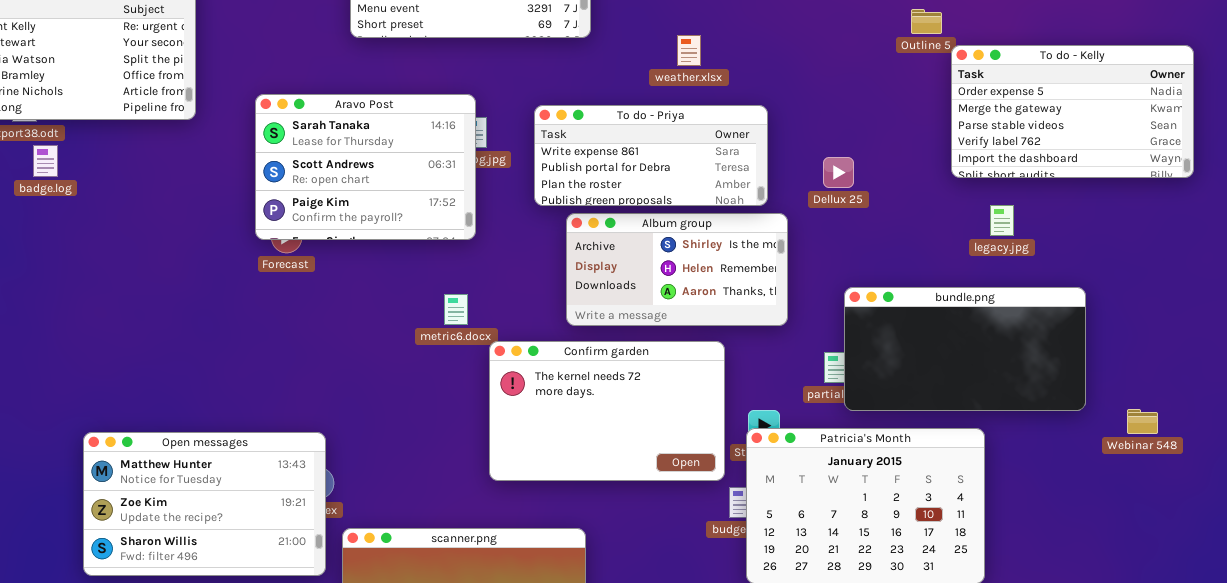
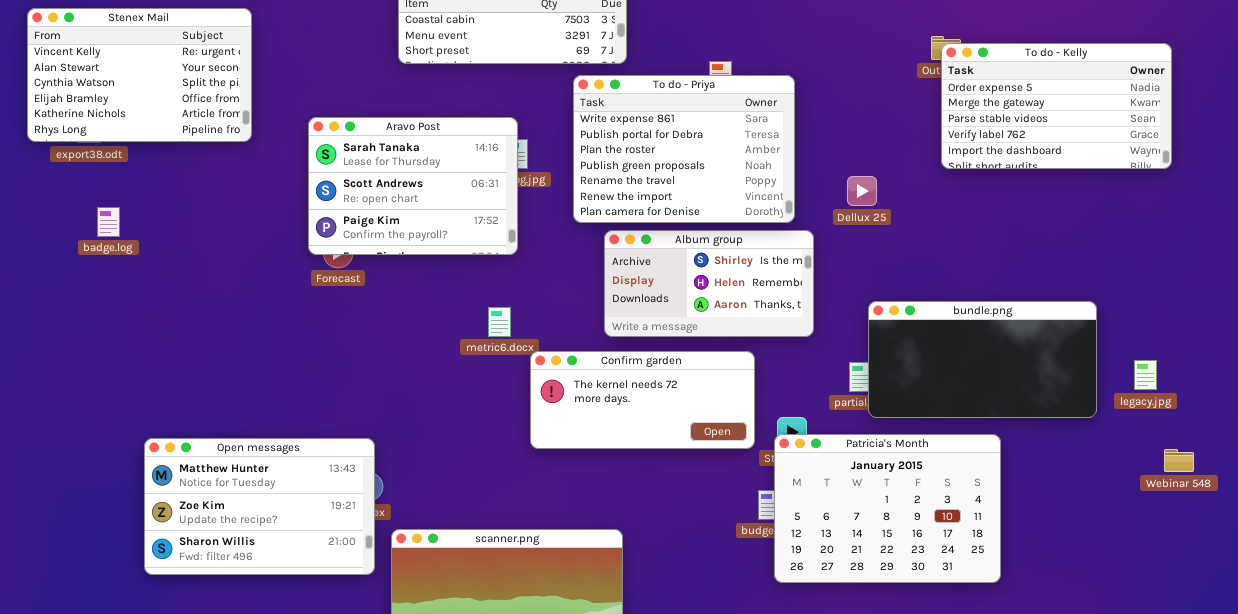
To do - Kelly: [951,45,1194,178] -> [941,43,1172,169], moved
To do - Priya: [534,105,768,206] -> [573,75,795,223], resized
badge.log: [33,145,58,177] -> [97,207,120,237], moved
legacy.jpg: [990,205,1014,236] -> [1134,360,1157,390], moved
Confirm garden: [489,341,725,481] -> [530,351,755,449], resized
Webinar 548: [1127,409,1158,434] -> [1164,449,1194,472], moved

